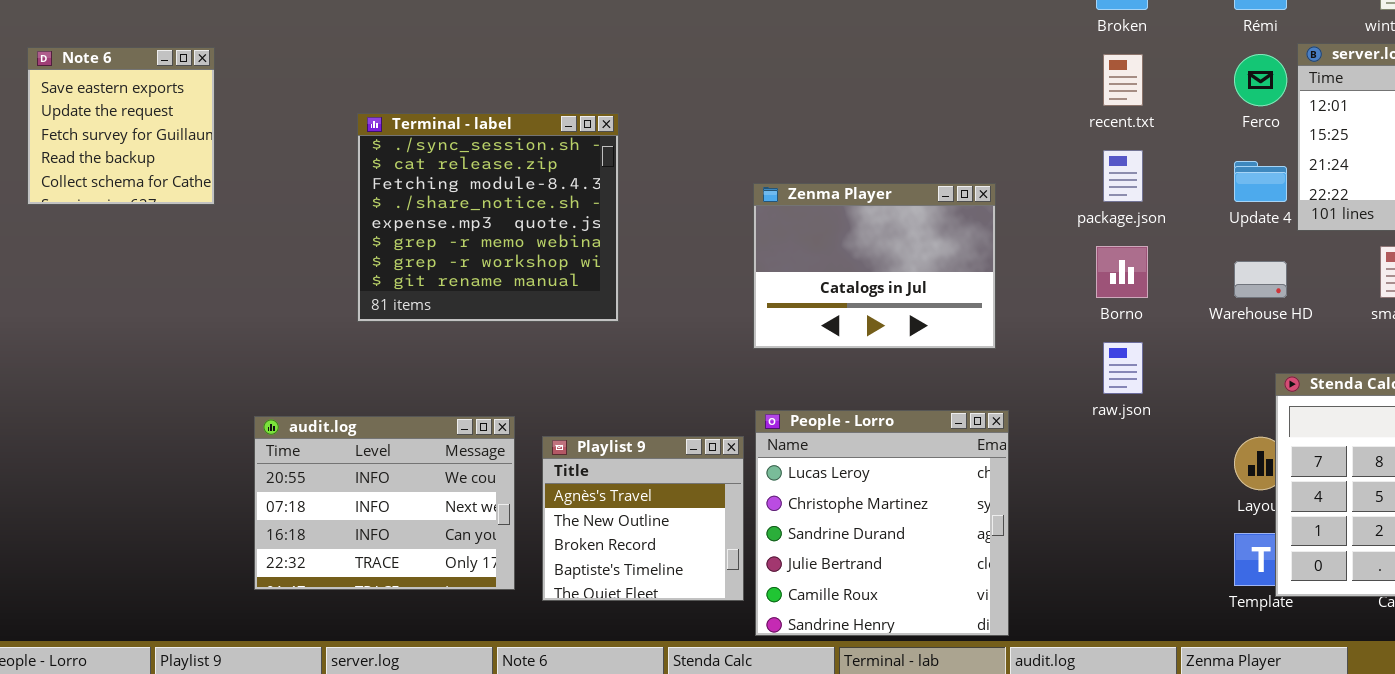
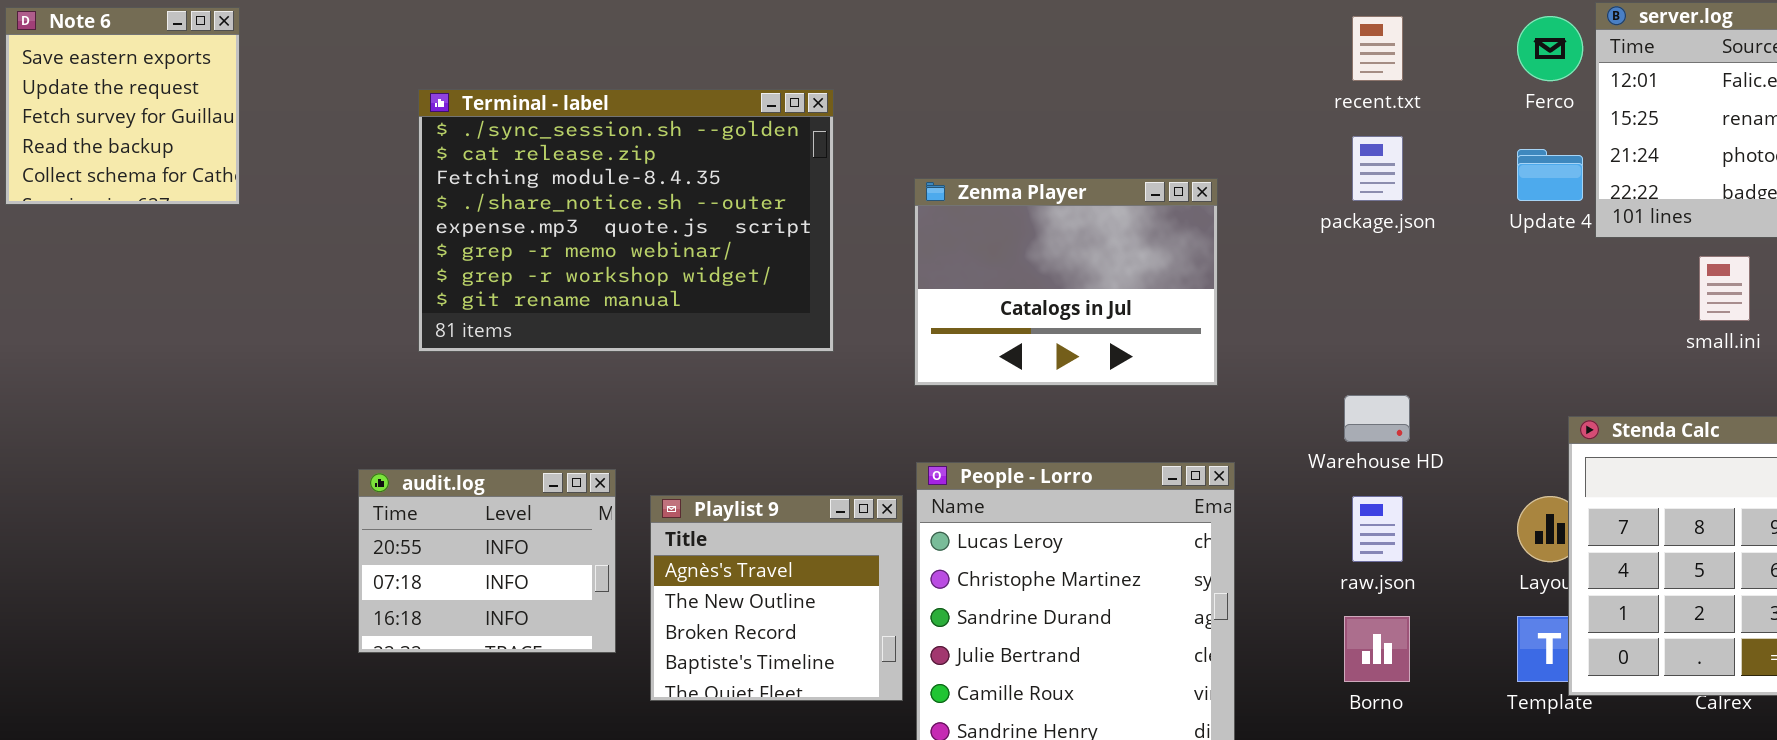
Terminal - label: [357,113,619,322] -> [418,89,834,352], resized
Borno: [1096,246,1148,298] -> [1344,616,1410,682], moved
Warehouse HD: [1234,261,1287,298] -> [1344,395,1410,442], moved
raw.json: [1103,342,1143,394] -> [1352,496,1403,562], moved
audit.log: [254,416,515,590] -> [358,469,616,653], resized

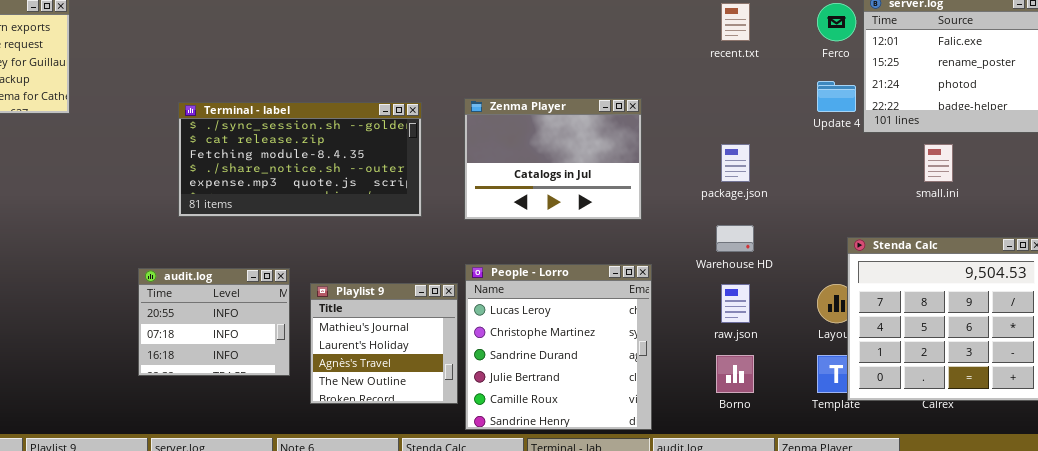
Terminal - label: [418,89,834,352] -> [178,102,422,217], moved, resized
package.json: [1352,136,1403,201] -> [721,144,750,182], moved
Playlist 9: [650,495,903,701] -> [310,283,458,404], scrolled up 2 rows

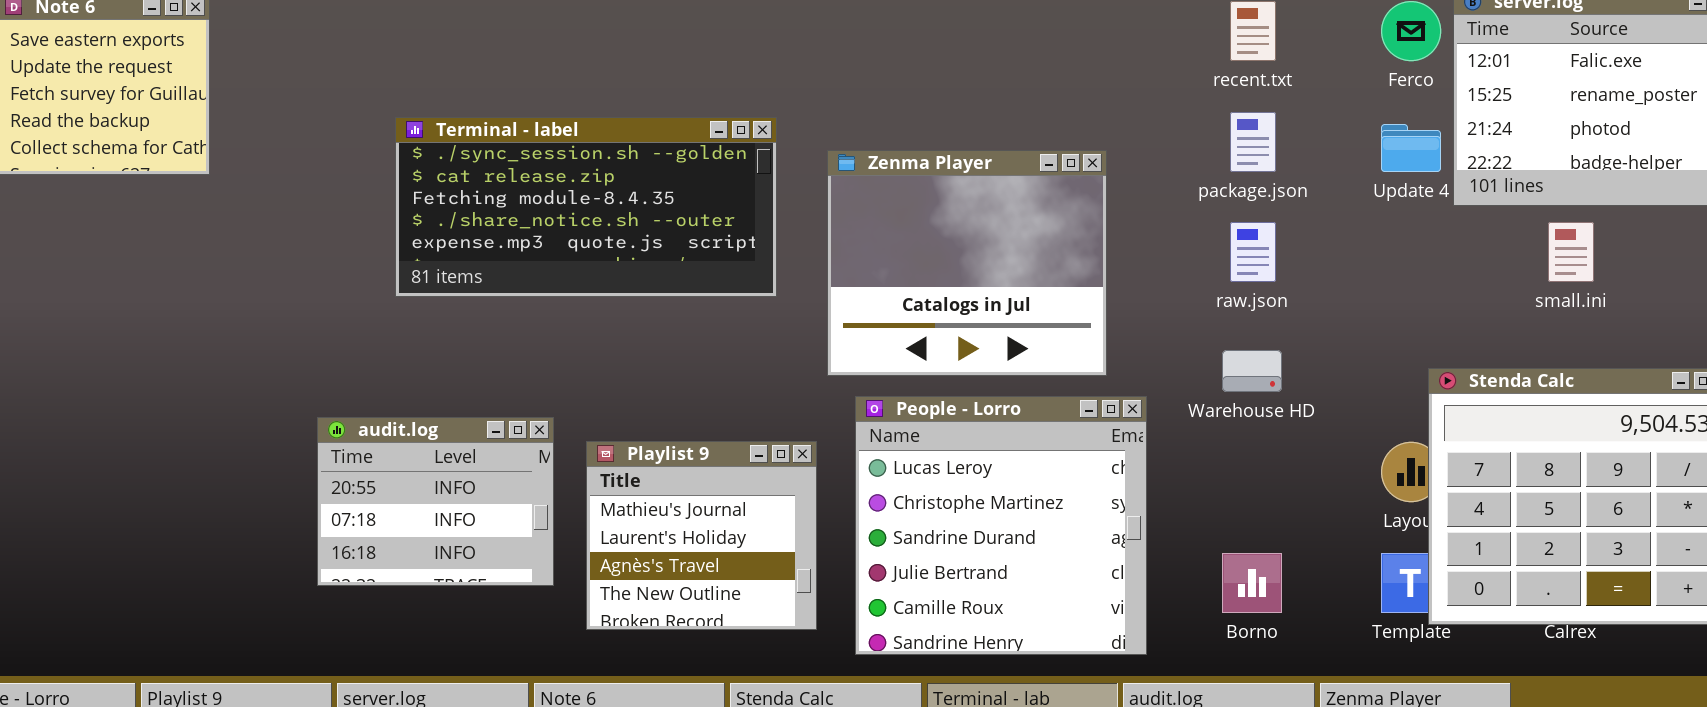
Zenma Player: [464,98,642,220] -> [827,150,1107,376], resized
Terminal - label: [178,102,422,217] -> [395,117,777,297], moved
package.json: [721,144,750,182] -> [1230,112,1276,172], moved
People - Lorro: [465,264,652,430] -> [855,396,1147,655], moved
raw.json: [721,284,750,323] -> [1230,222,1276,282], moved

